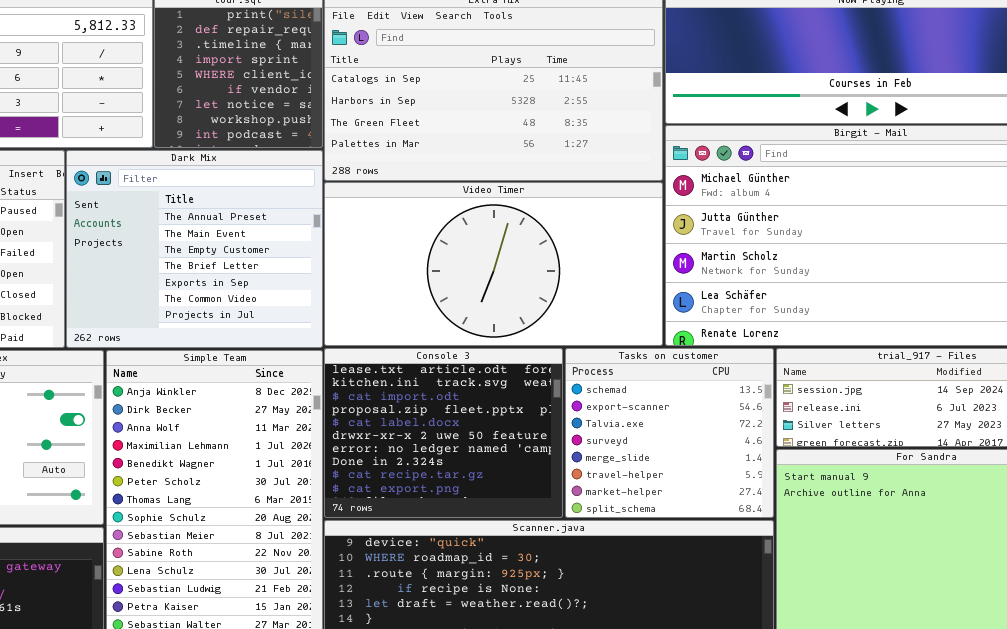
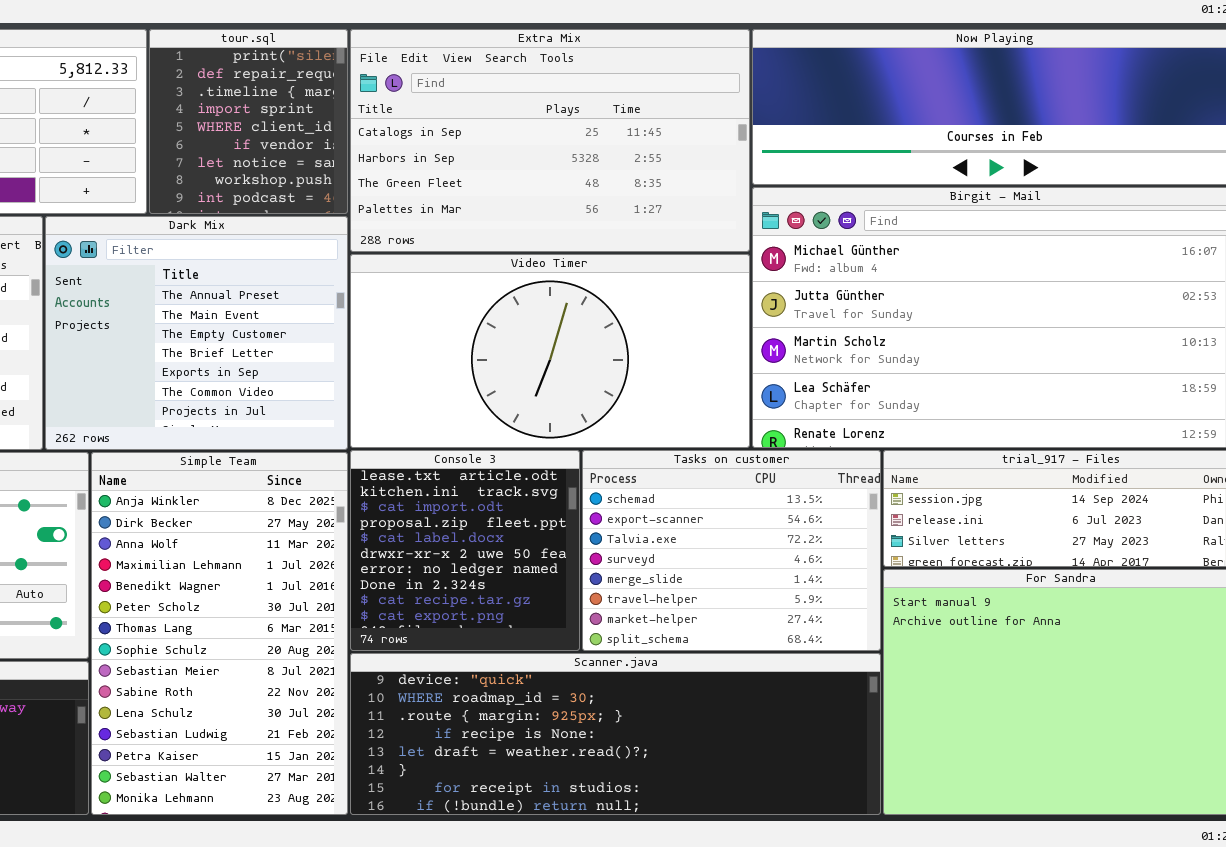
Console 3: [324,348,563,518] -> [350,450,580,651], resized
Tasks on customer: [565,348,774,518] -> [582,450,881,651], resized

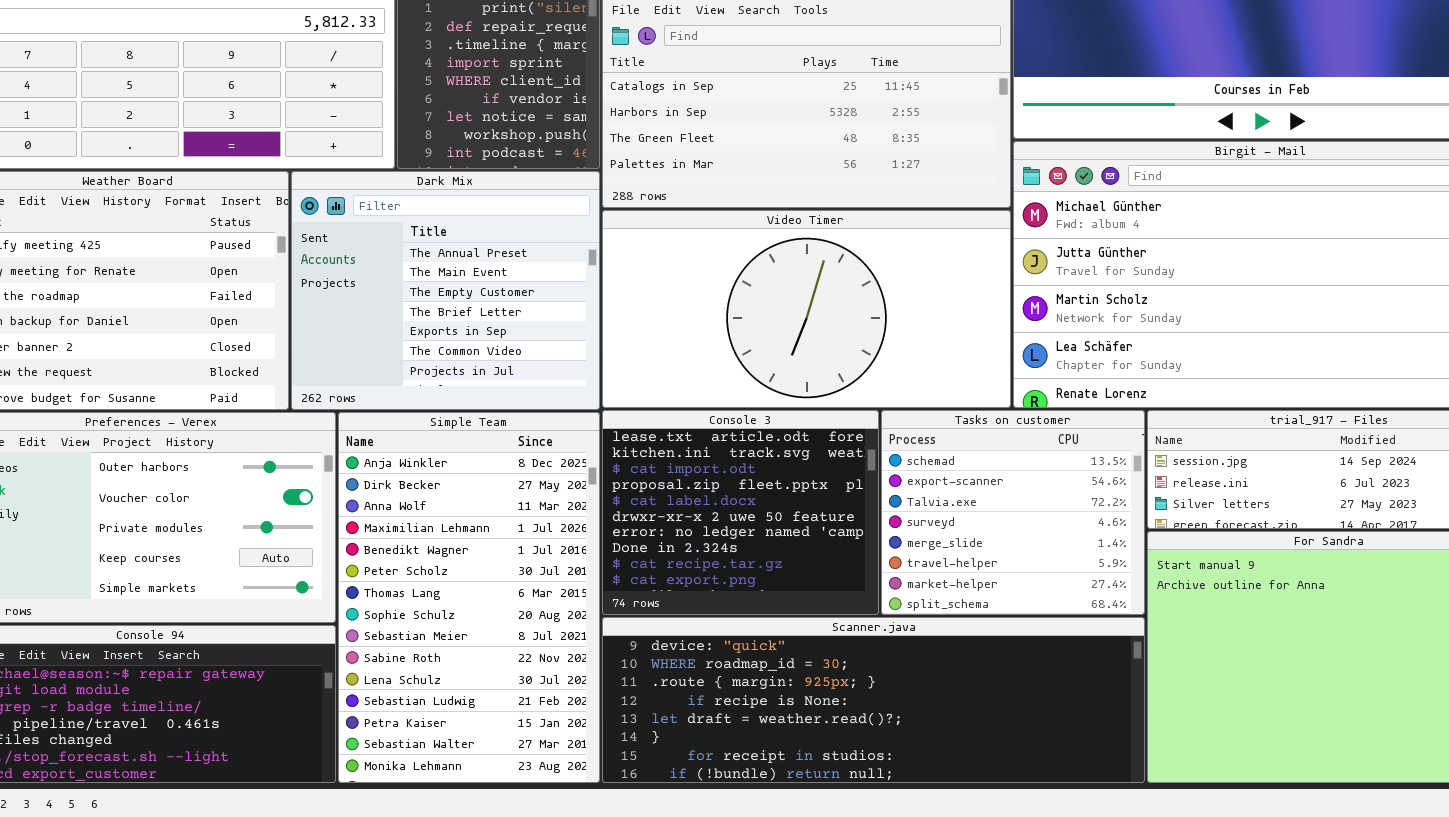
Console 3: [350,450,580,651] -> [602,410,879,615], resized
Tasks on customer: [582,450,881,651] -> [881,410,1145,615], resized

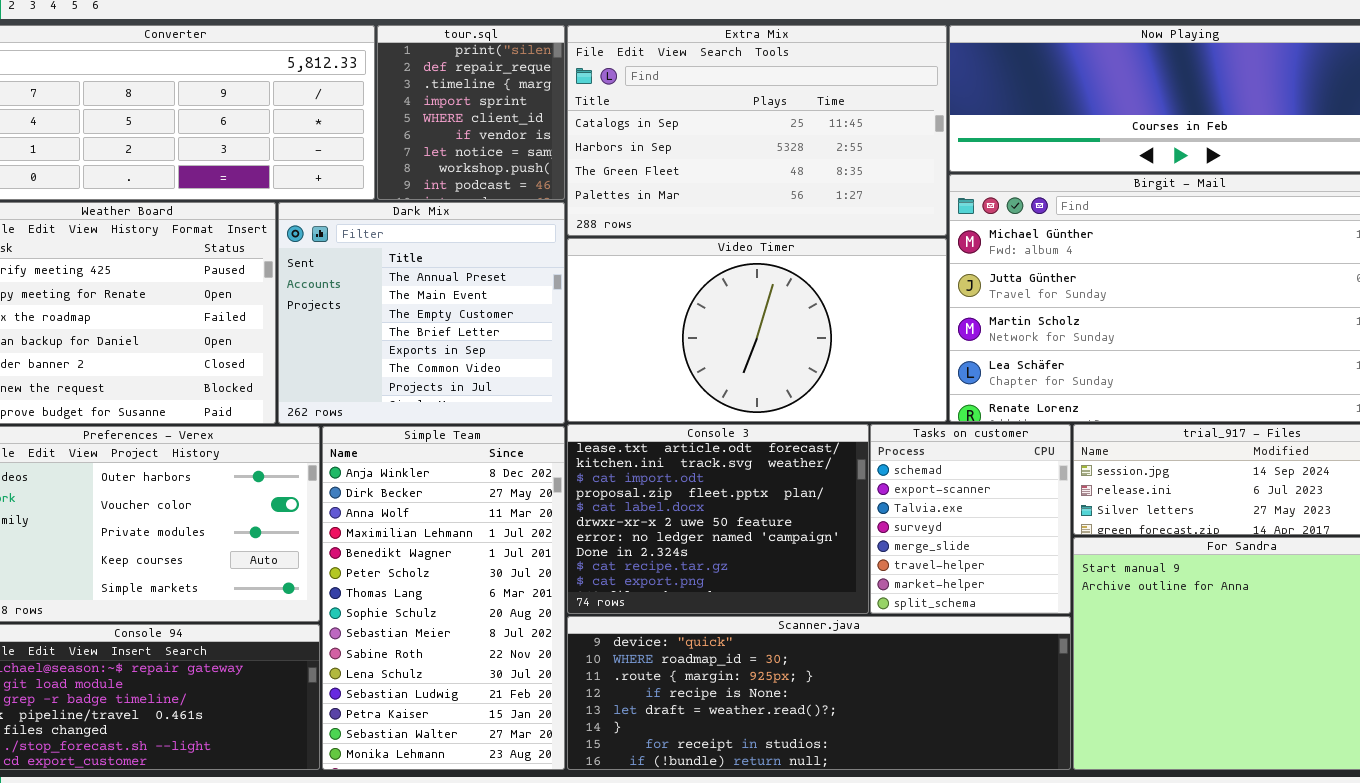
Console 3: [602,410,879,615] -> [567,424,869,614], resized
Tasks on customer: [881,410,1145,615] -> [870,424,1071,614], resized

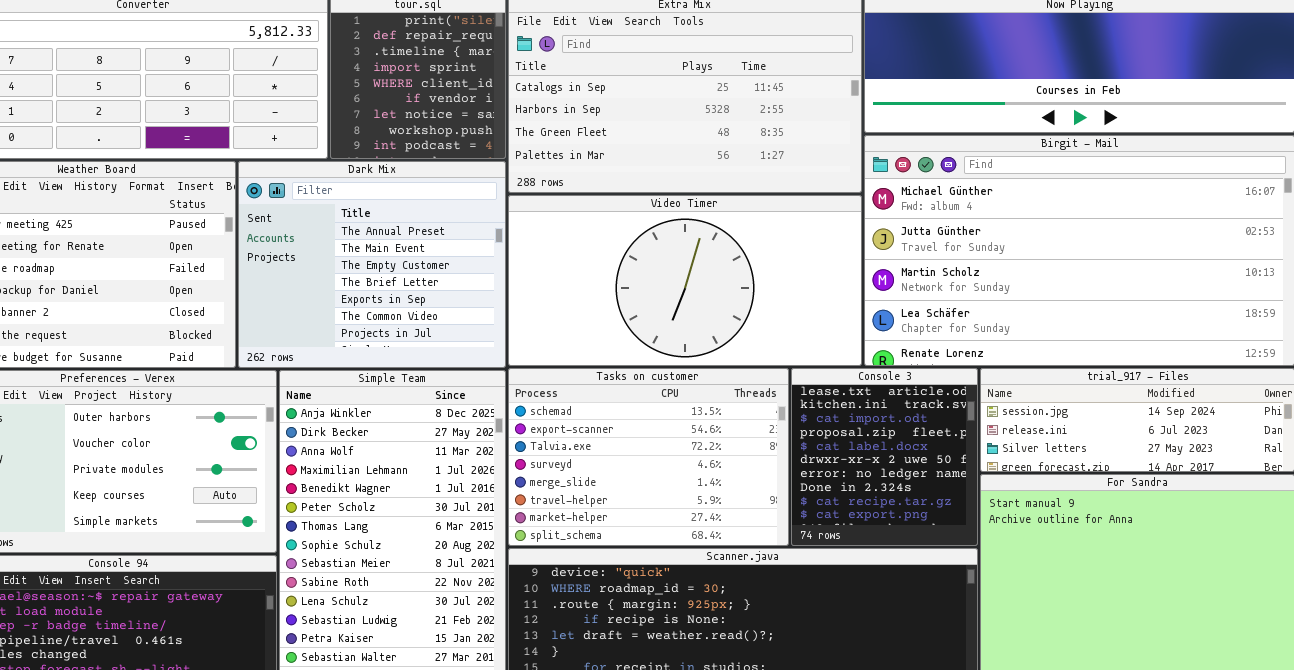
Console 3: [567,424,869,614] -> [791,368,978,546], moved, resized
Tasks on customer: [870,424,1071,614] -> [508,368,789,546], moved, resized

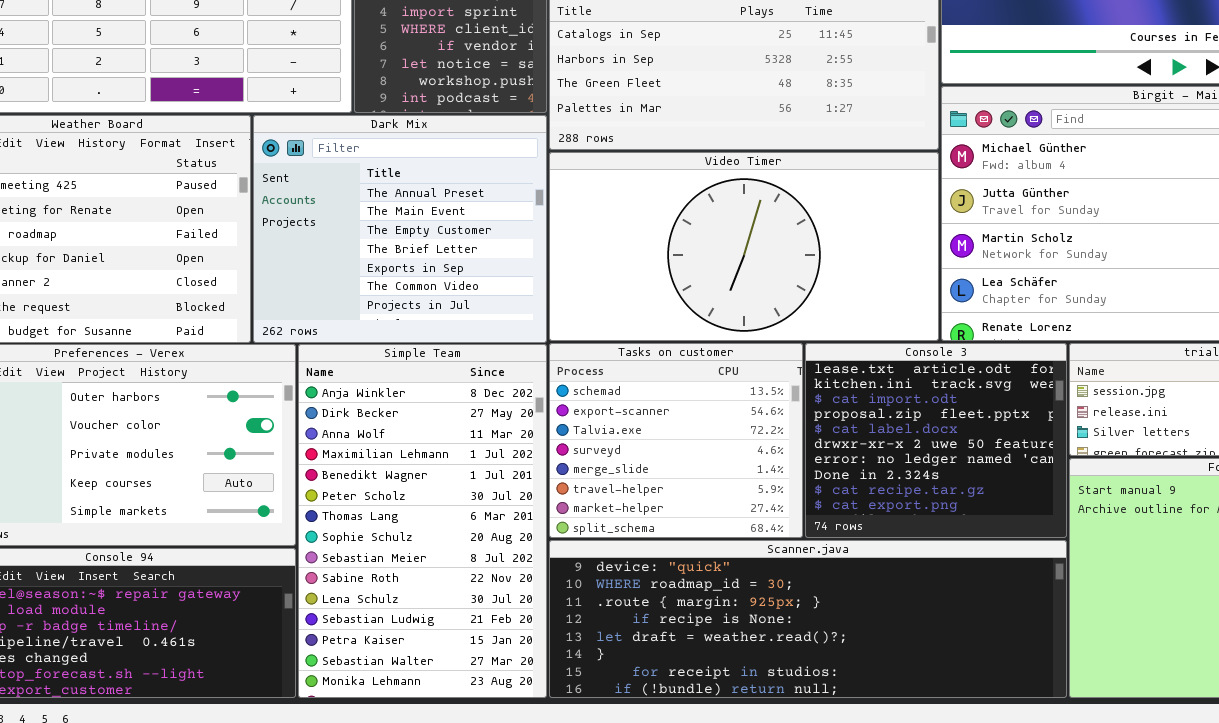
Tasks on customer: [508,368,789,546] -> [549,343,803,538], resized
Console 3: [791,368,978,546] -> [805,343,1067,538], resized

